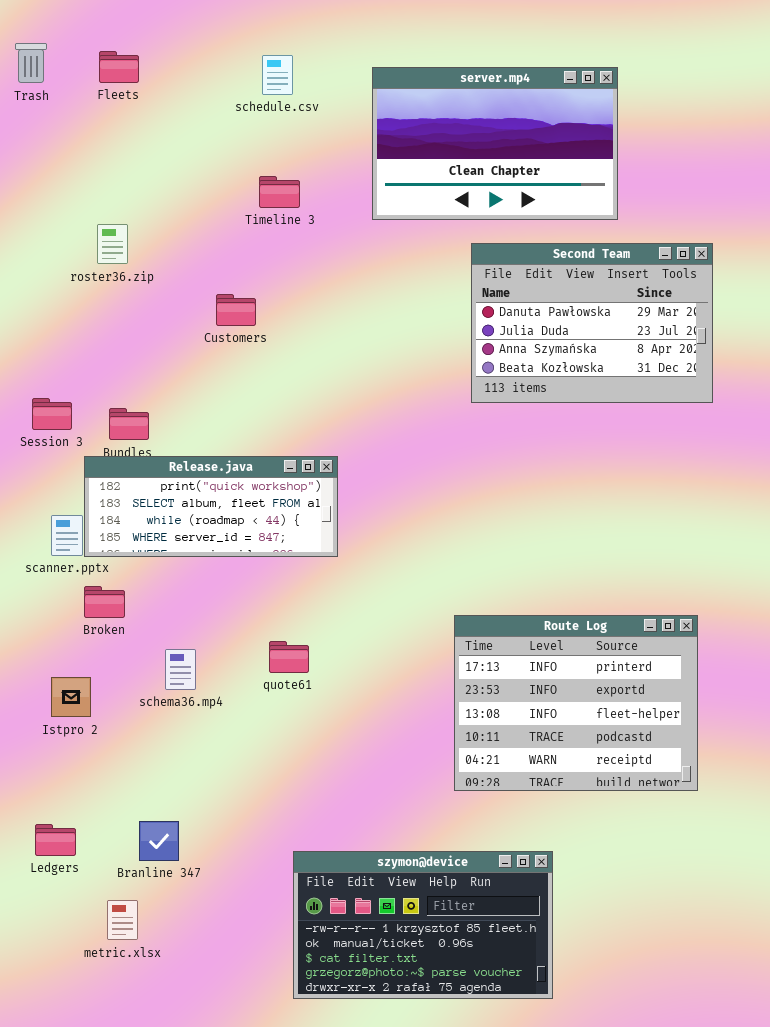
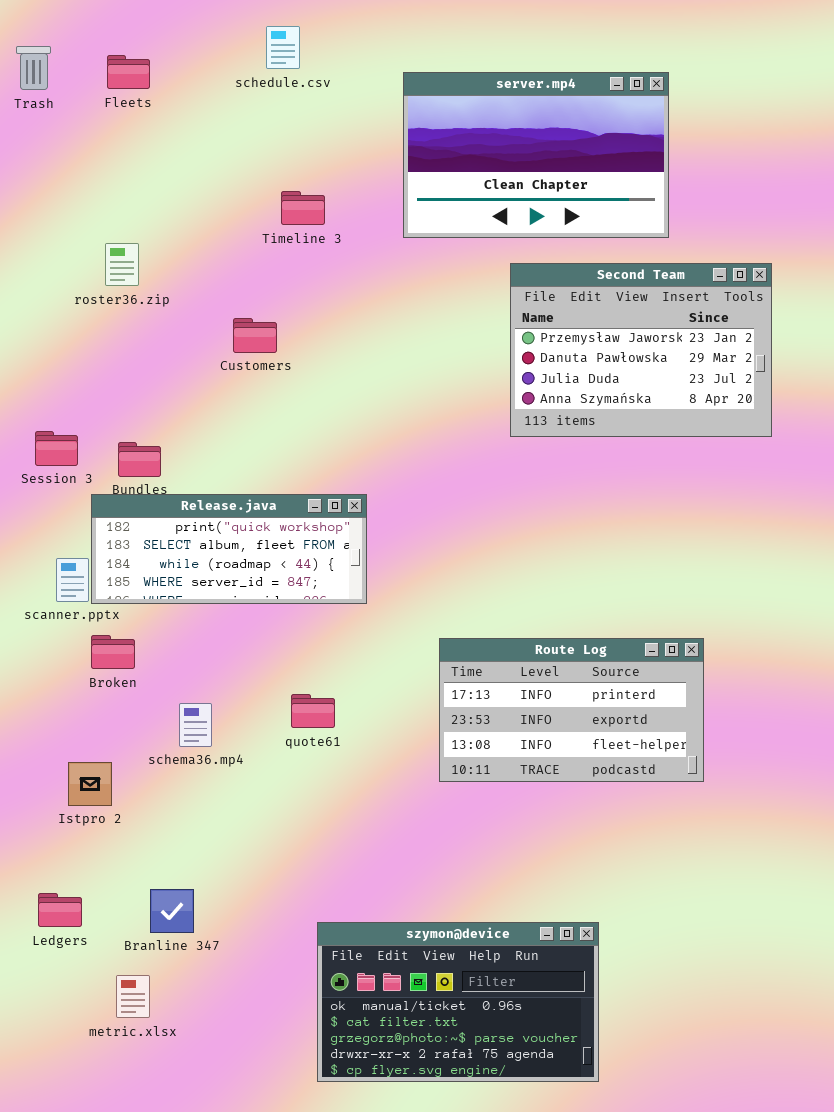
schedule.csv: [262,55,293,95] -> [266,26,300,69], moved
Second Team: [471,243,713,403] -> [510,263,772,437], scrolled up 1 row
Route Log: [454,615,698,791] -> [439,638,704,782], moved, resized
Istpro 2: [51,677,91,717] -> [68,762,112,806], moved
szymon@device: [293,851,553,999] -> [317,922,599,1082], scrolled down 1 row

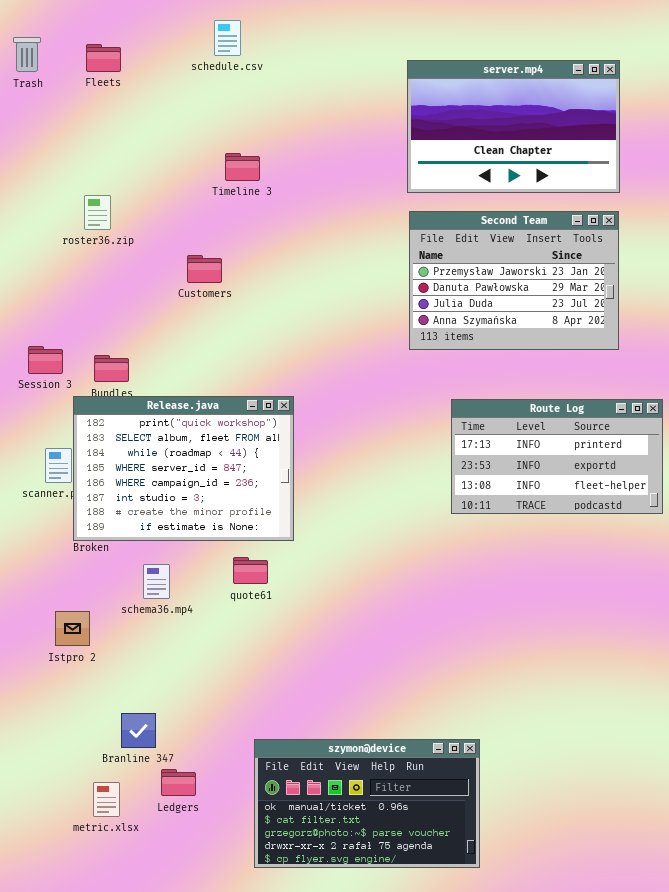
server.mp4: [403,72,669,238] -> [407,60,620,193], moved
Release.java: [91,494,367,604] -> [73,396,294,541], resized
Route Log: [439,638,704,782] -> [451,399,663,514], moved
Ledgers: [38,893,82,927] -> [161,769,196,796], moved

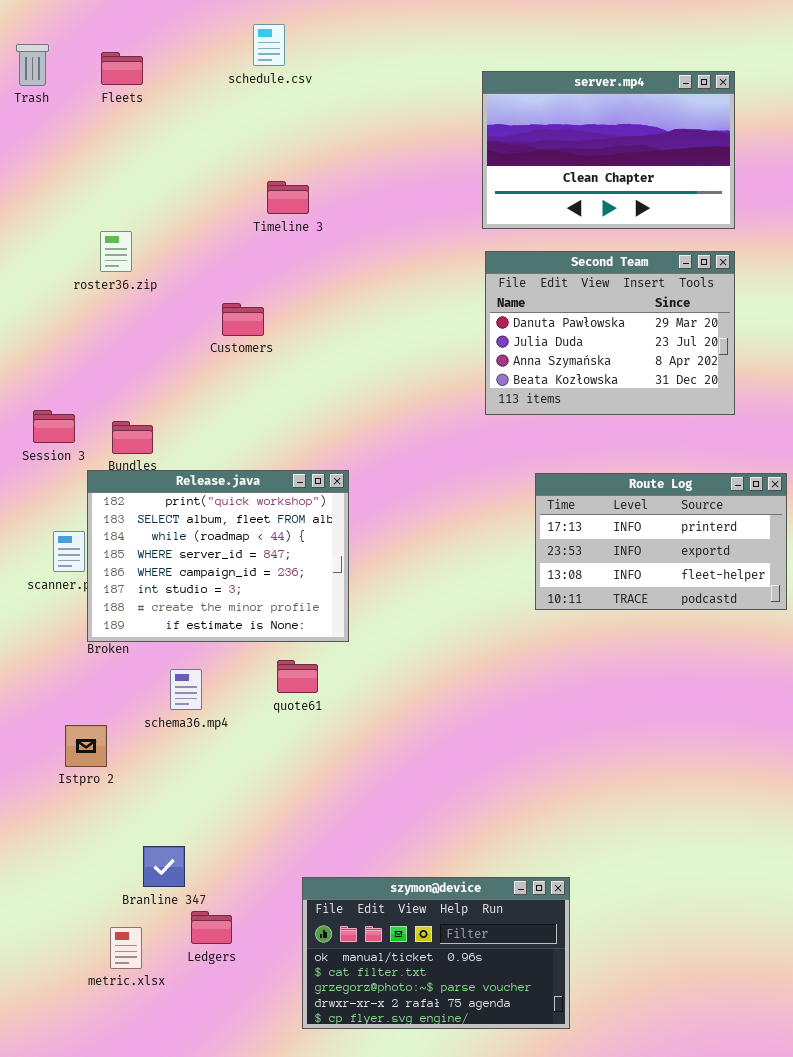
Second Team: [409,211,619,350] -> [485,251,735,415], scrolled down 1 row

